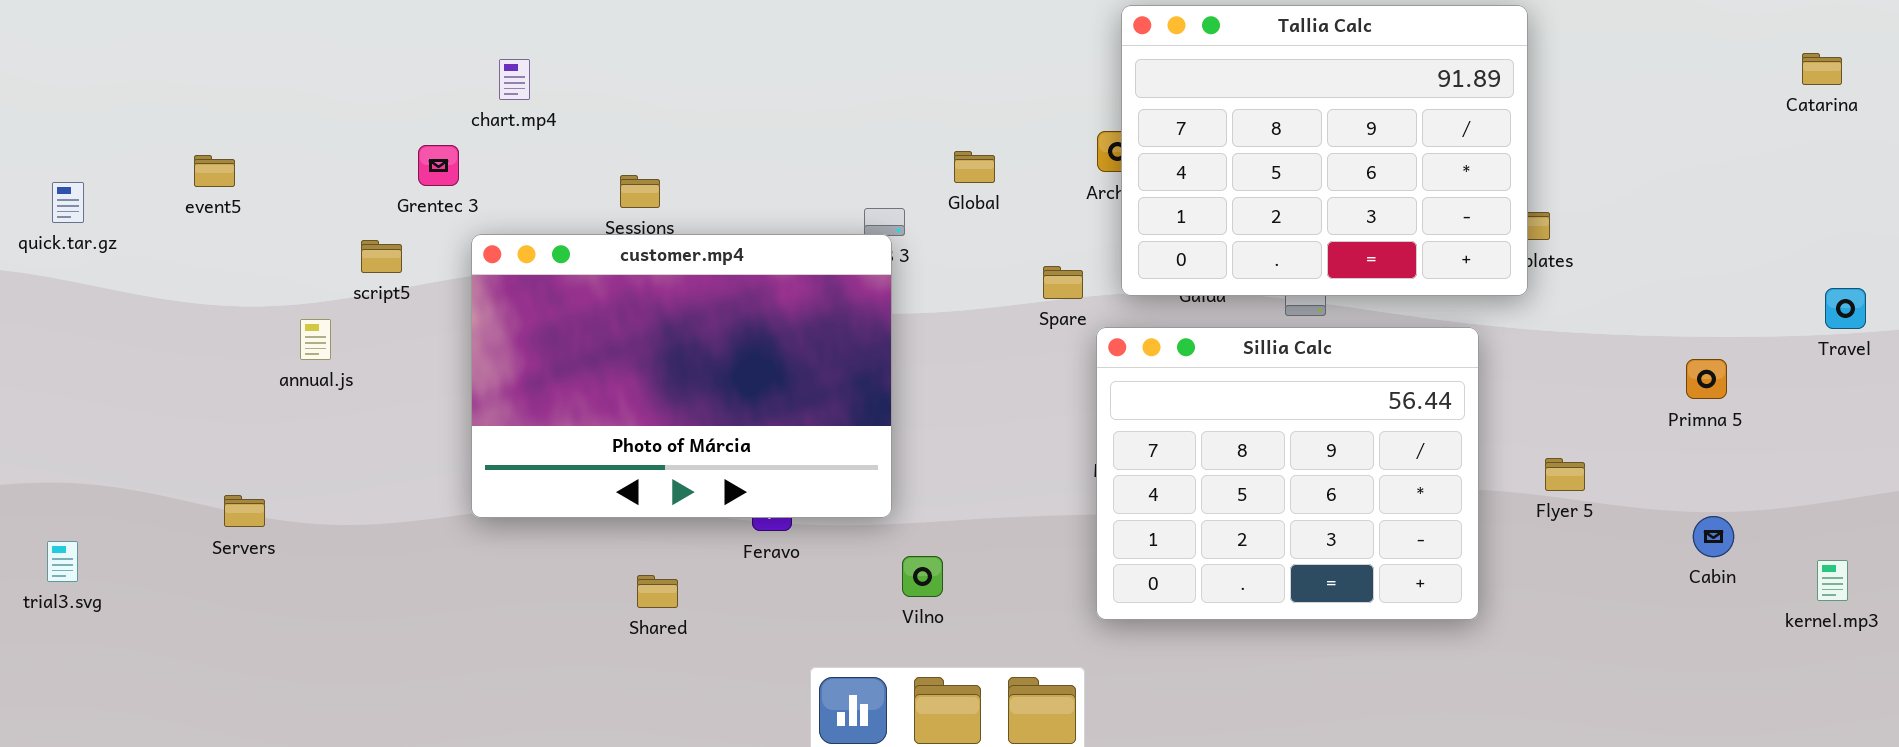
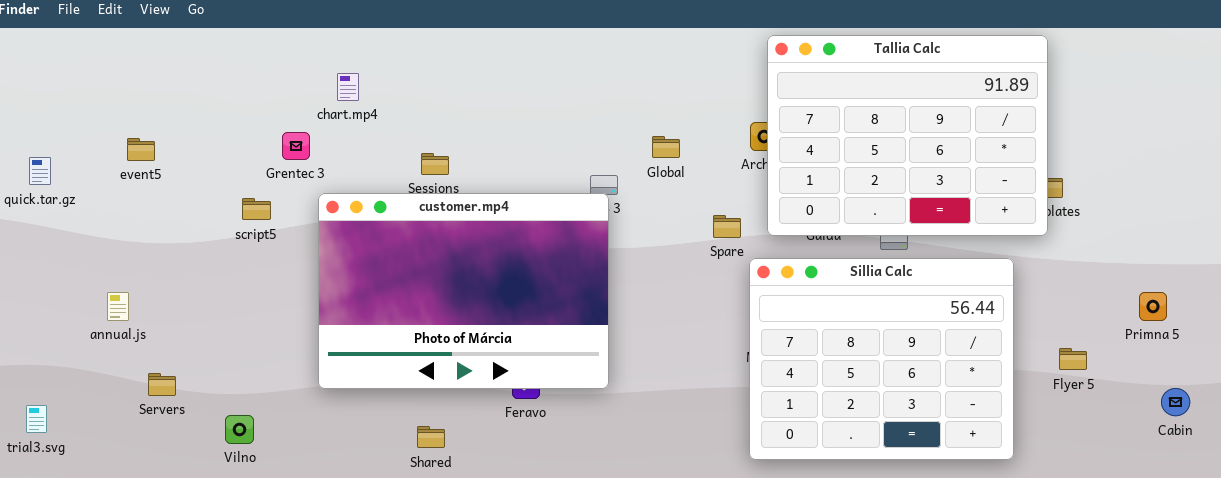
annual.js: [300,319,331,360] -> [107,292,129,321], moved
Primna 5: [1686,359,1727,399] -> [1139,292,1167,321], moved
Vilno: [902,556,943,597] -> [225,415,254,444], moved
Shared: [637,575,678,608] -> [417,426,445,448], moved

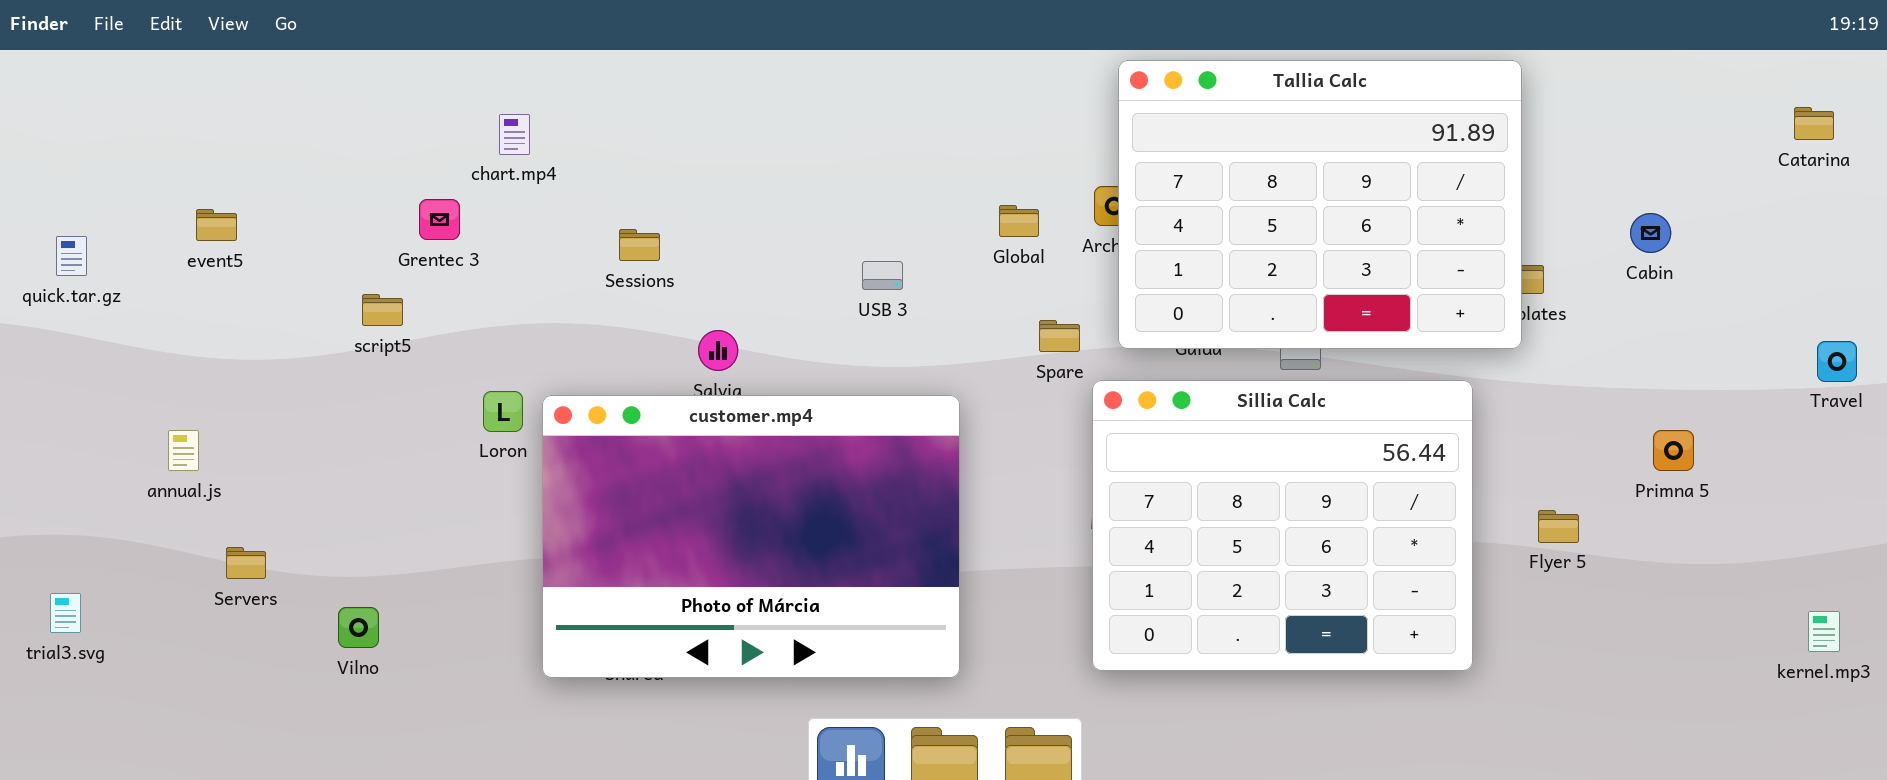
Global: [652,136,680,158] -> [999,205,1039,237], moved
customer.mp4: [318,193,609,389] -> [542,395,960,678], moved
Cabin: [1161,388,1190,416] -> [1630,213,1671,253], moved

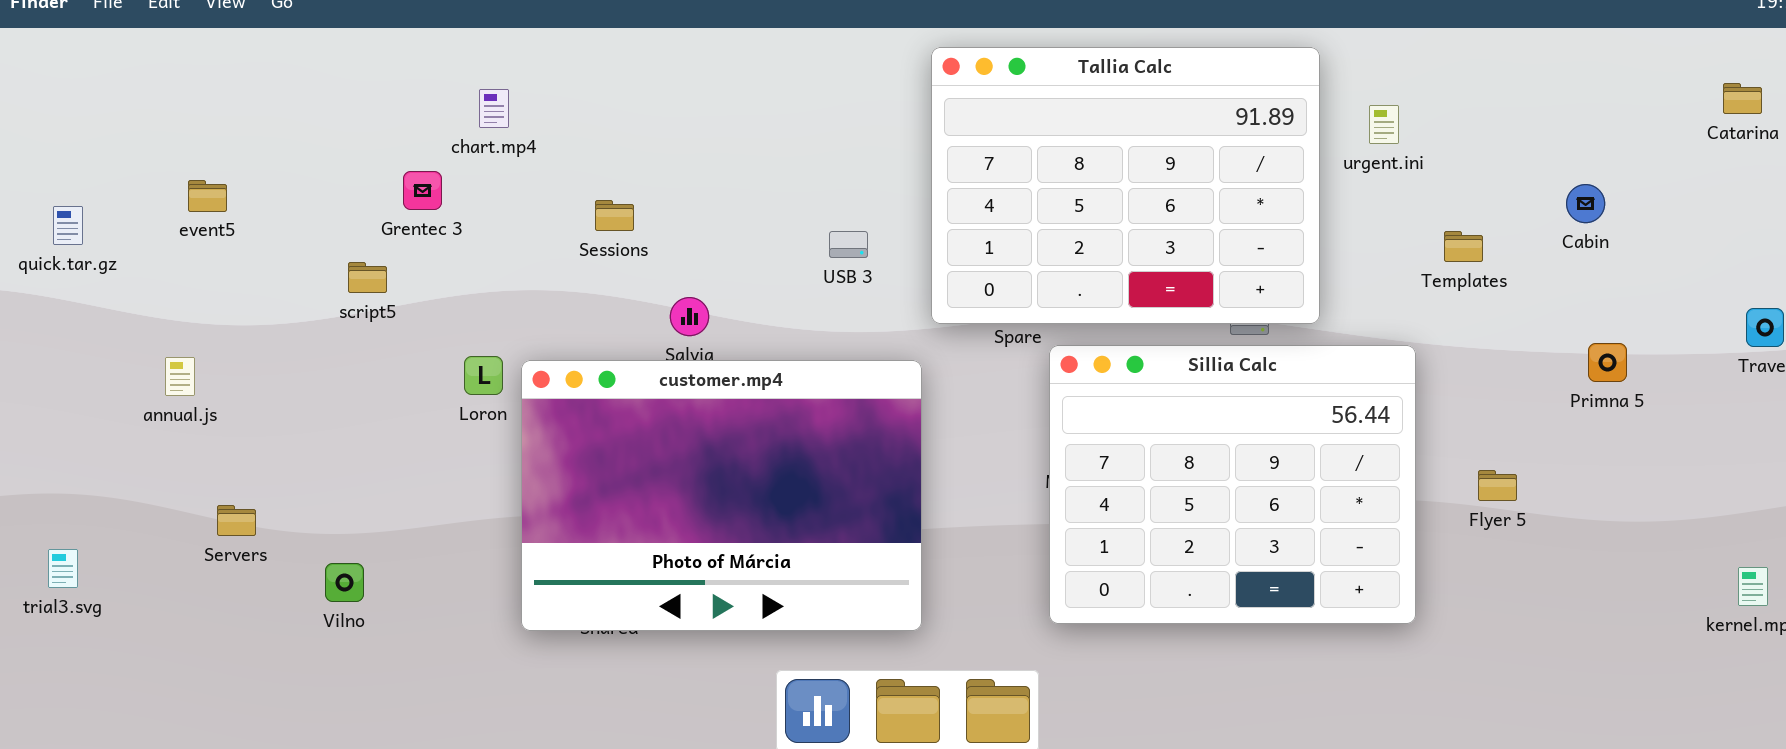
Tallia Calc: [1118,60,1522,349] -> [931,47,1320,324], moved
annual.js: [168,430,199,471] -> [165,357,195,396], moved
Primna 5: [1653,430,1694,471] -> [1588,343,1627,382], moved

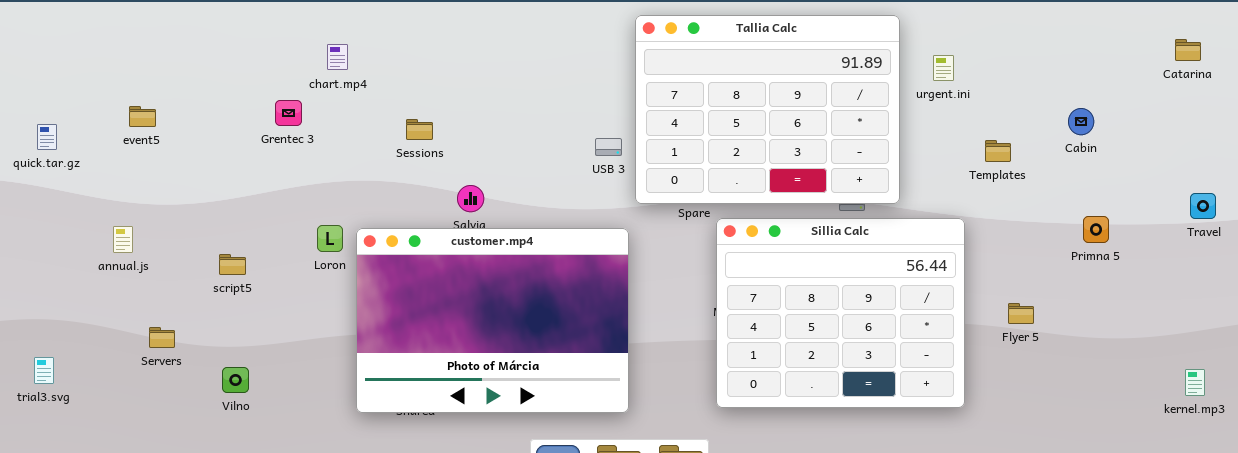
USB 3: [829,231,868,258] -> [595,138,622,156], moved
script5: [348,262,387,293] -> [219,254,246,275], moved

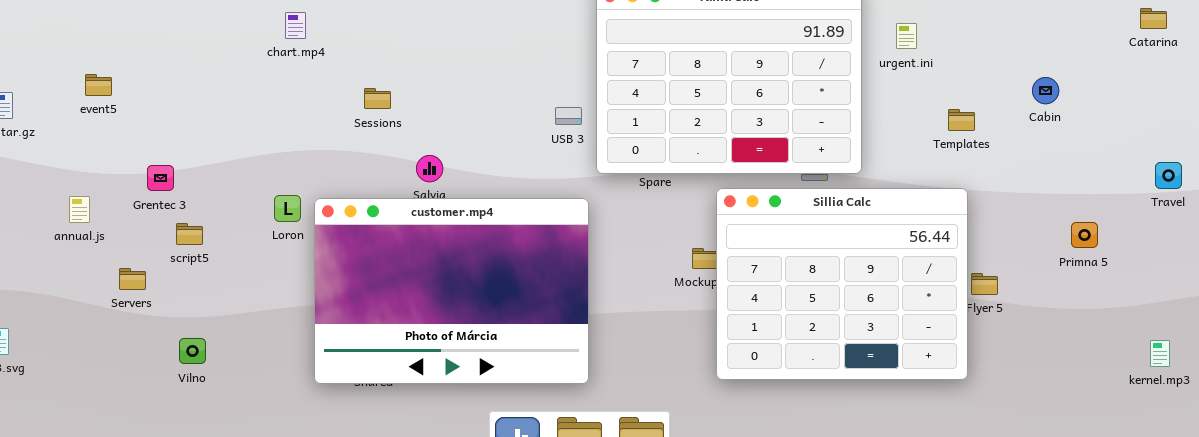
Grentec 3: [275,100,302,126] -> [147,165,174,191], moved
Primna 5: [1083,216,1109,243] -> [1071,222,1098,248], moved
Sillia Calc: [716,218,965,408] -> [716,188,968,380], moved
Servers: [149,327,175,348] -> [119,268,146,290], moved

